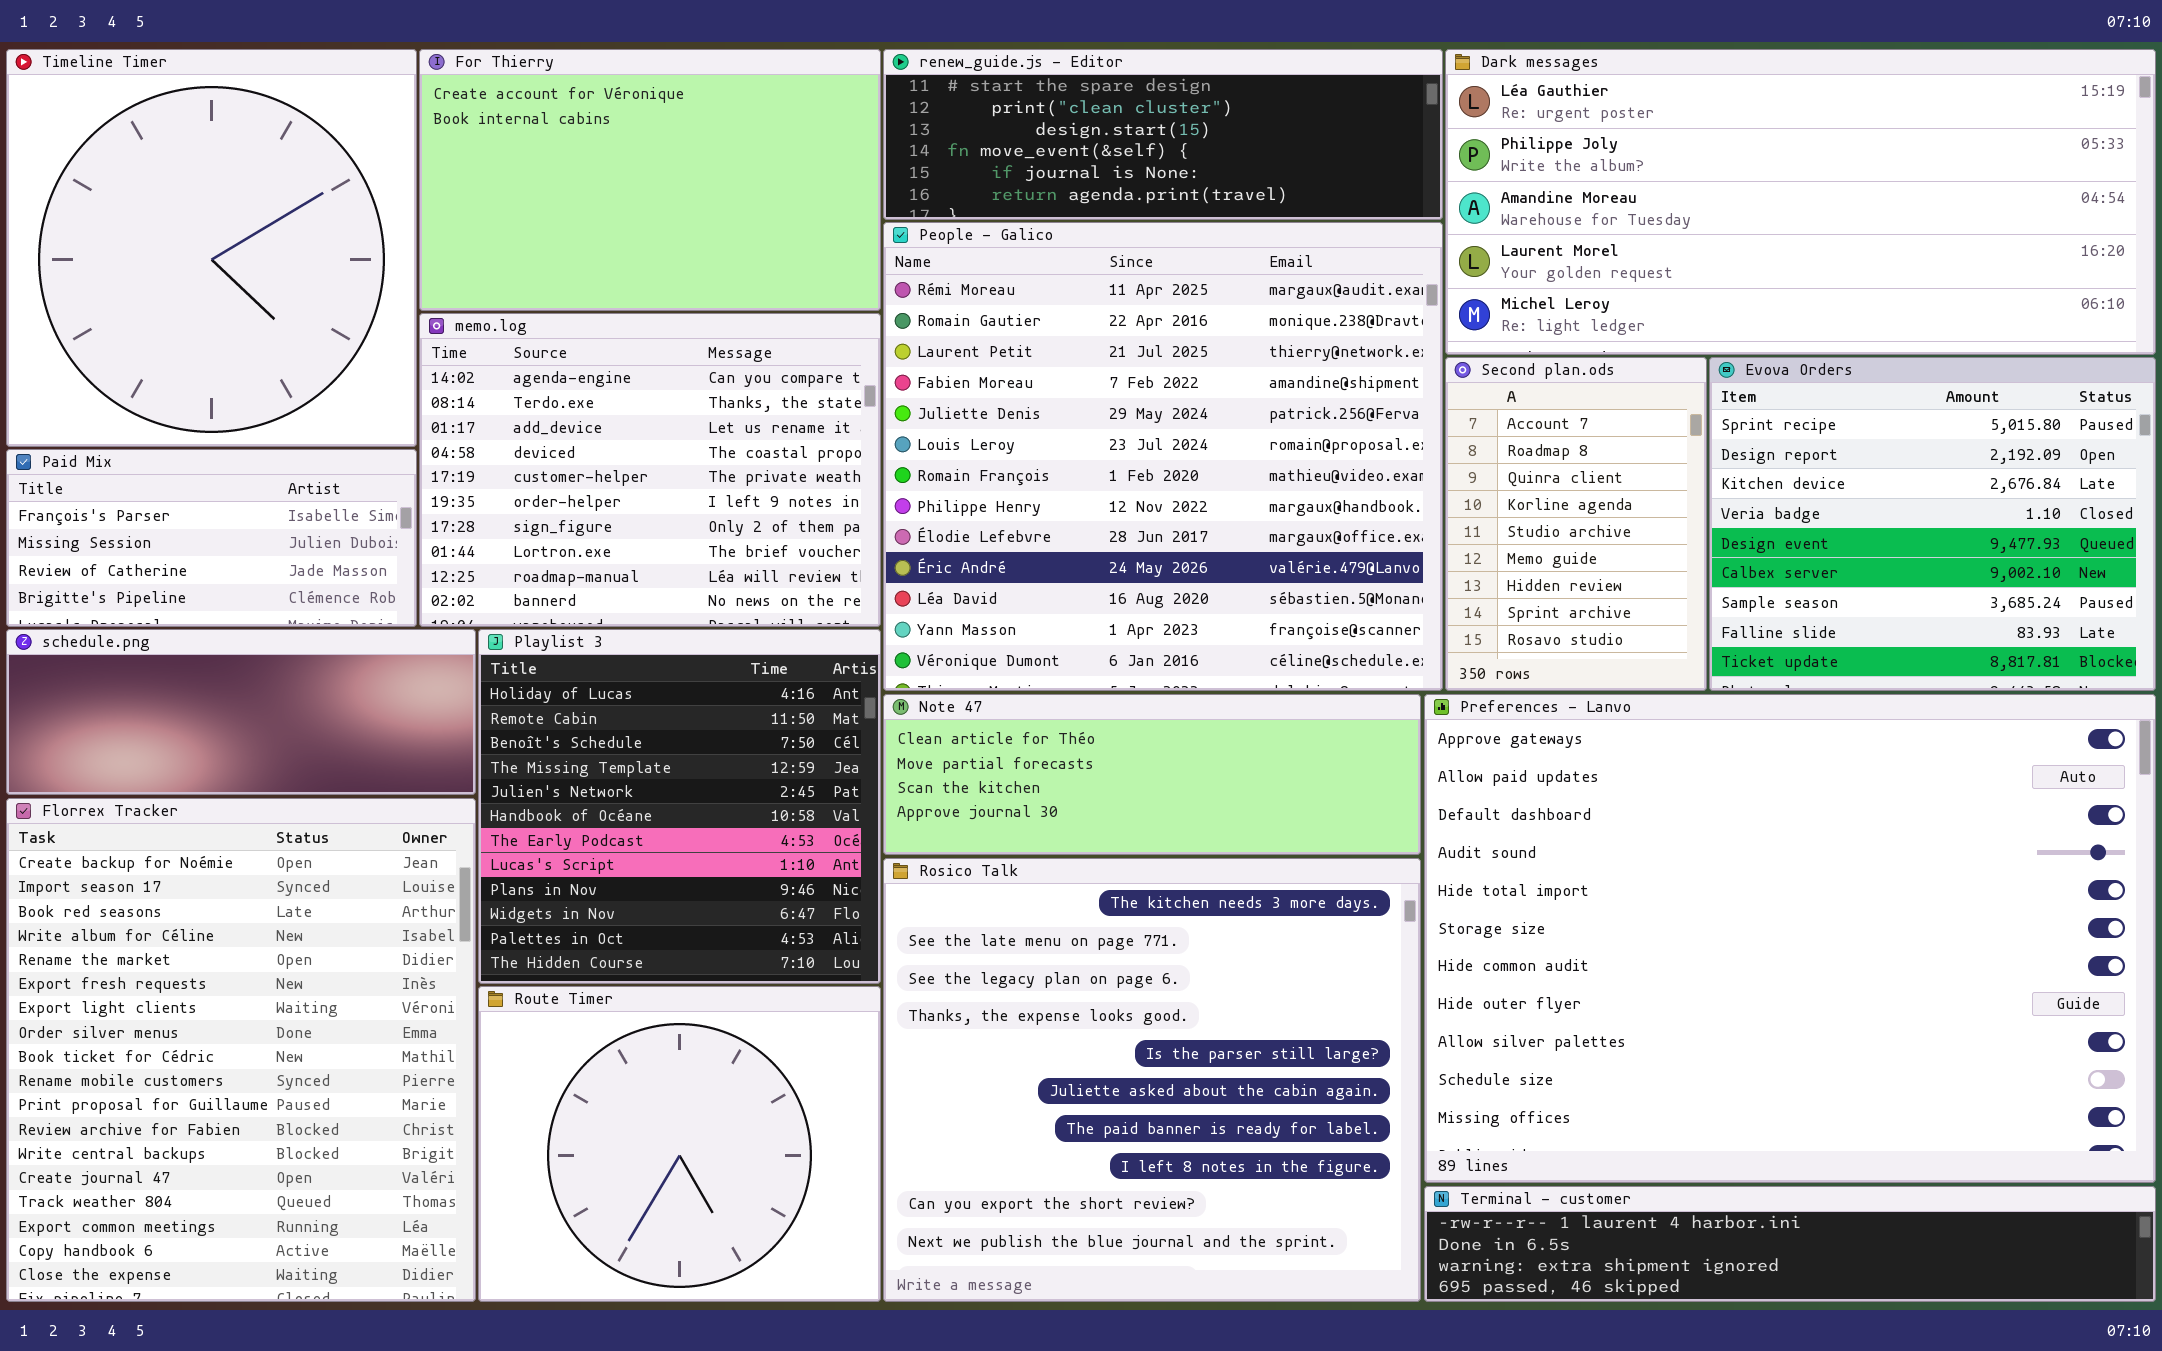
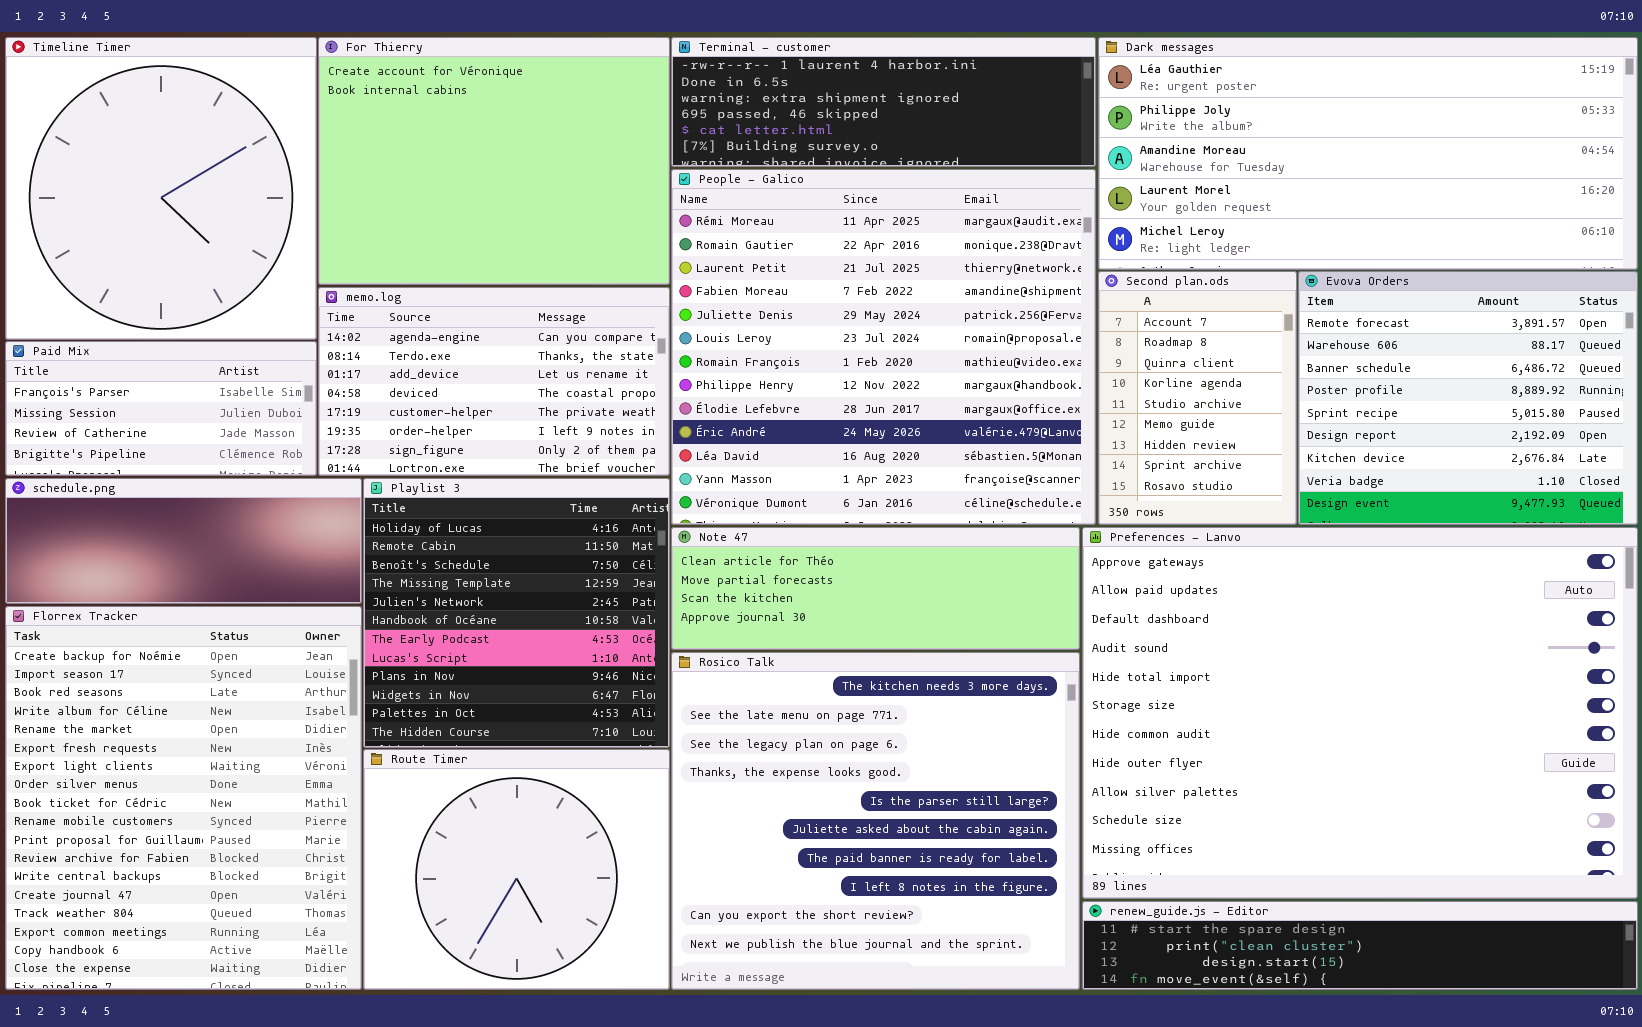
For Thierry: [419,49,881,311] -> [318,37,670,285], resized
renew_guide.js - Editor: [883,49,1443,220] -> [1082,901,1638,990], moved, resized
memo.log: [419,313,881,627] -> [318,287,670,476], resized
Evova Orders: [1709,357,2156,691] -> [1298,271,1638,525], scrolled up 4 rows
Terminal - customer: [1424,1186,2156,1302] -> [671,37,1096,167], moved, resized

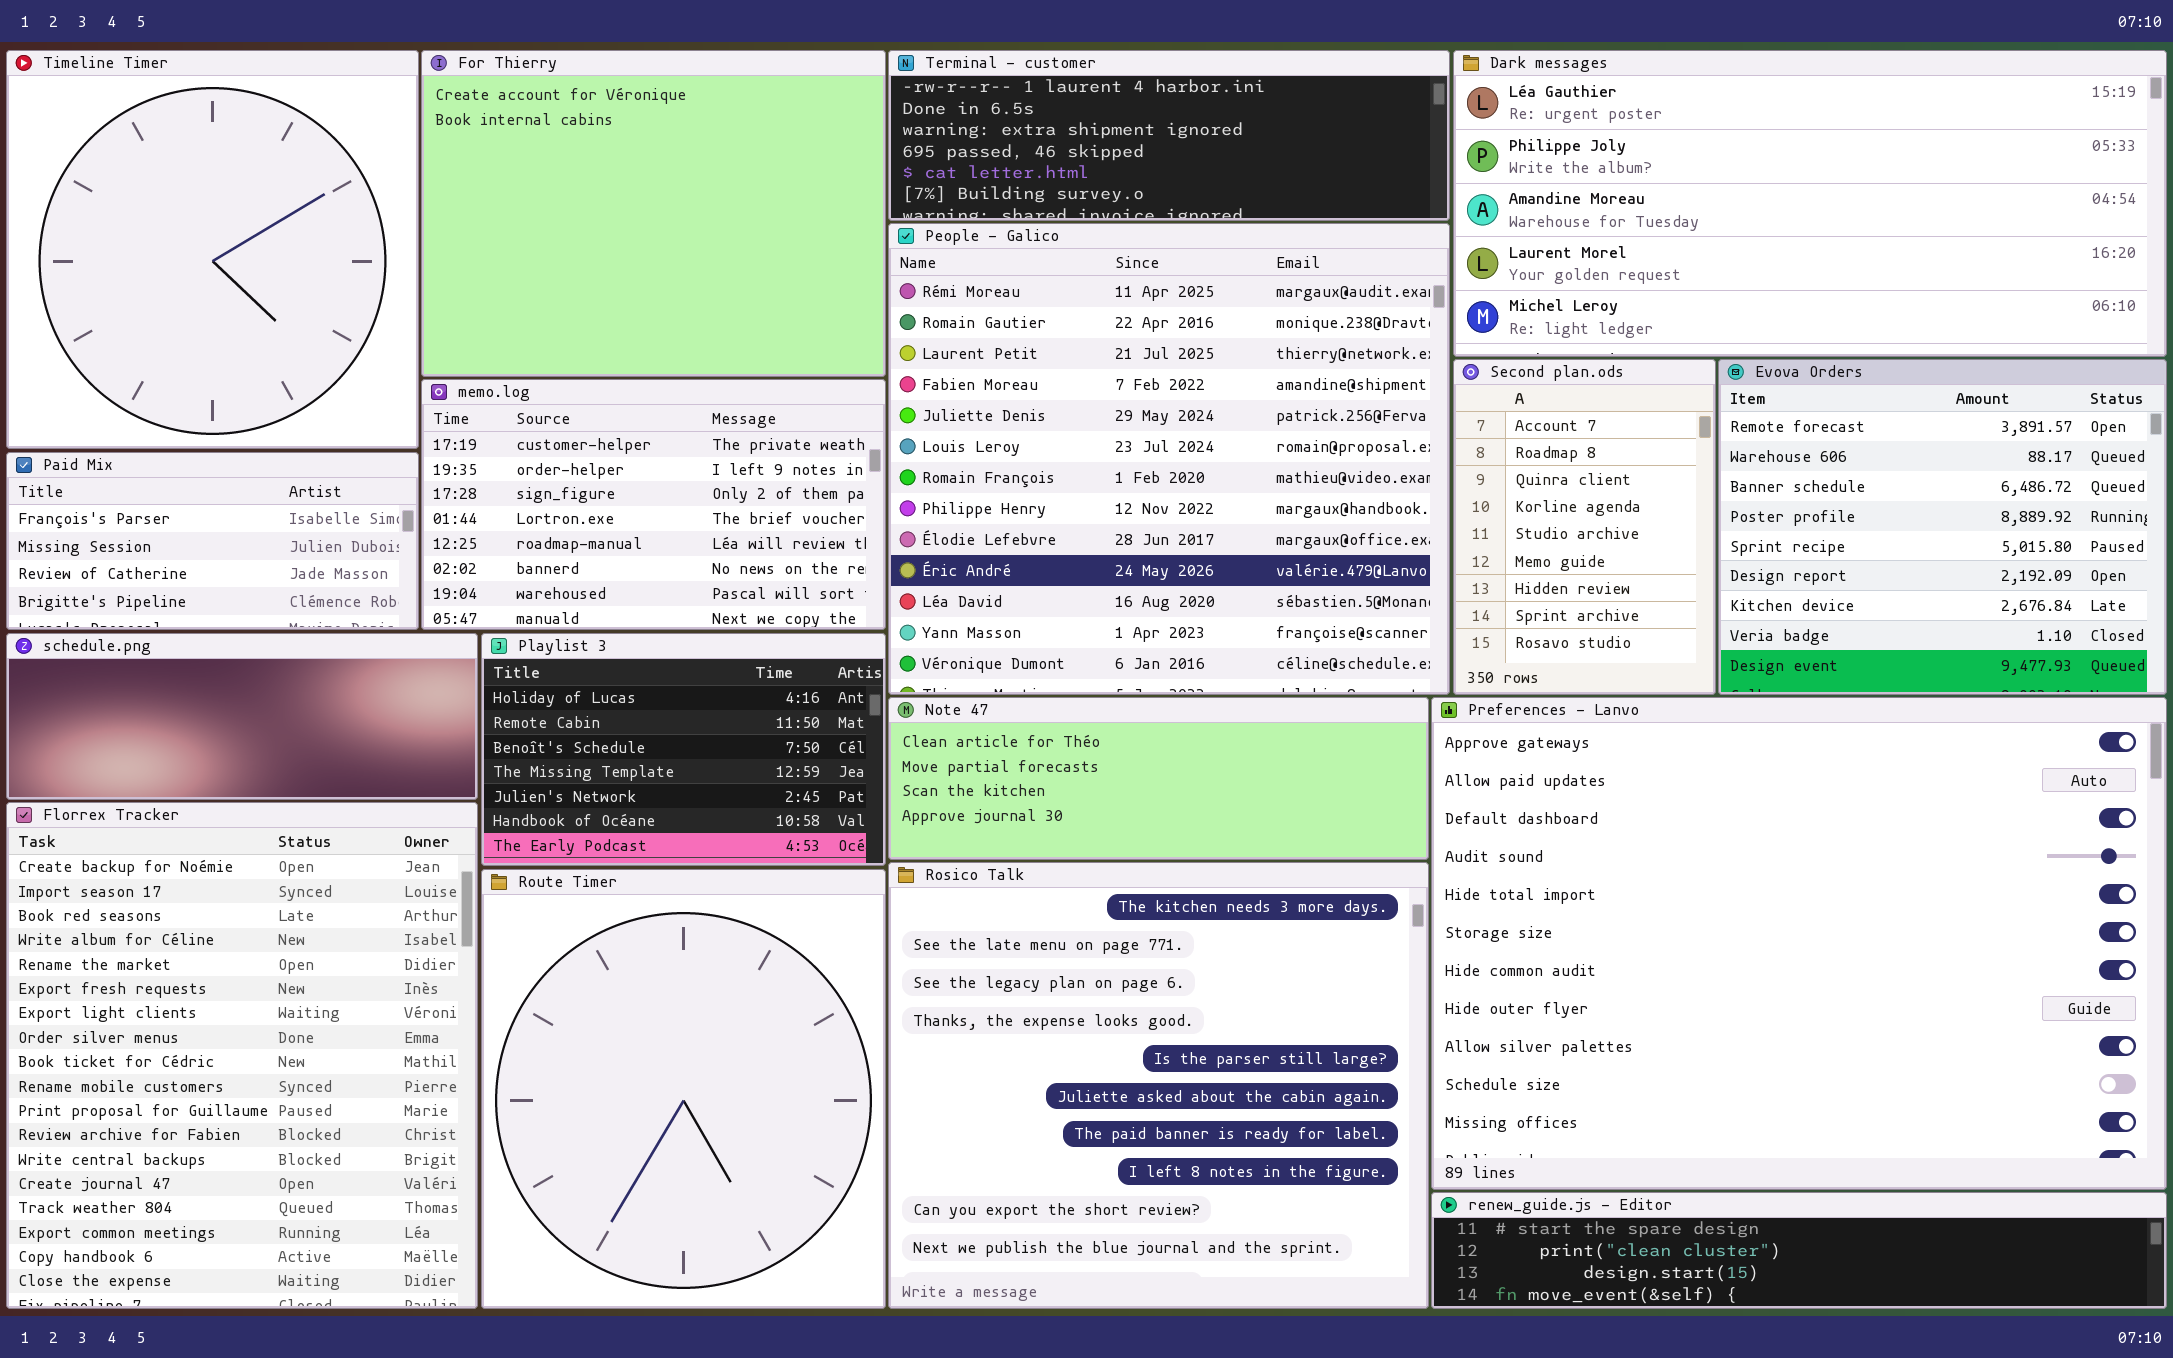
memo.log: [318,287,670,476] -> [421,379,886,630], scrolled down 4 rows
Playlist 3: [363,478,670,748] -> [481,633,886,866], resized
Route Timer: [363,749,670,990] -> [481,869,886,1309], resized

